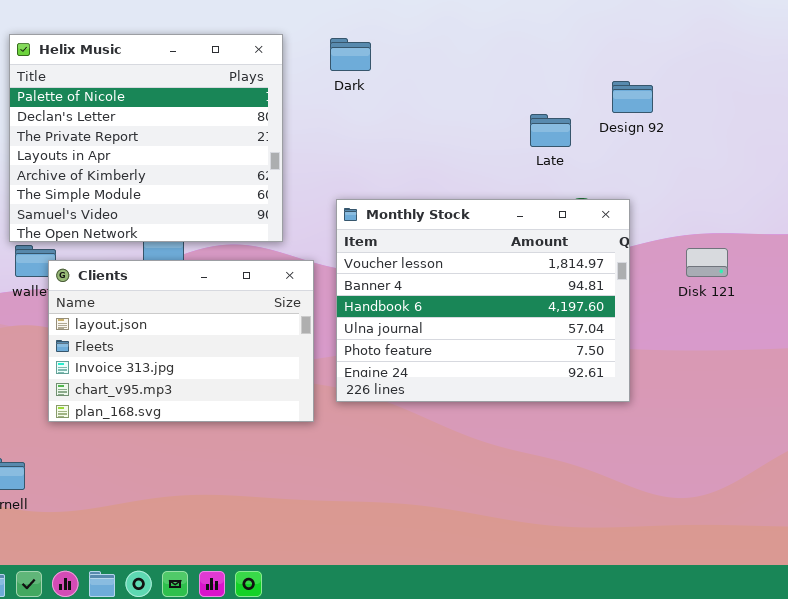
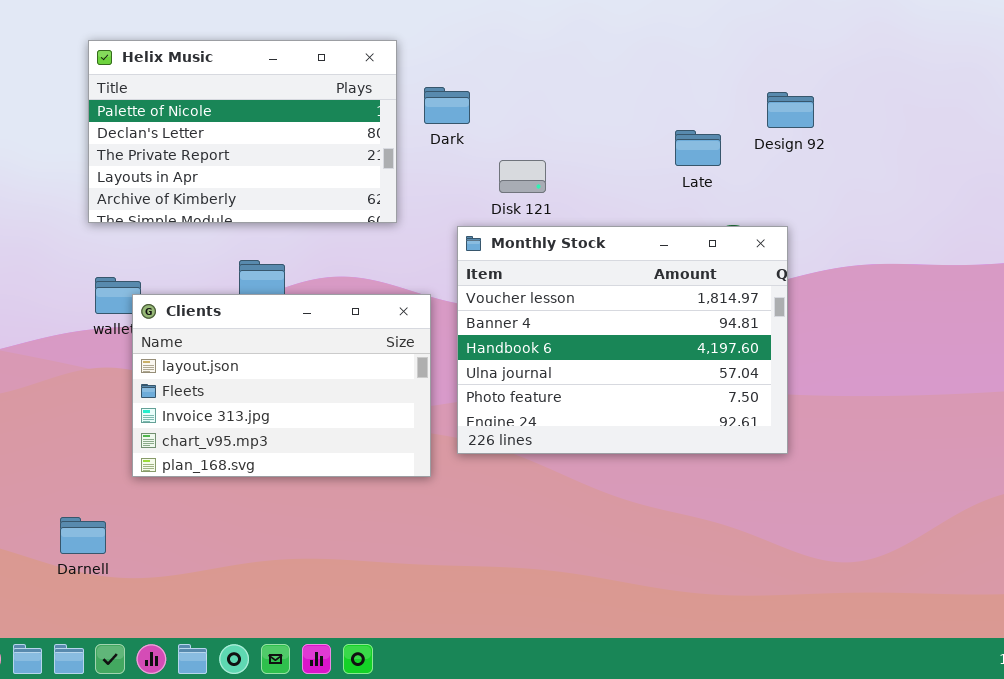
Helix Music: [9,34,283,242] -> [88,40,397,223], resized
Dark: [330,38,371,71] -> [424,87,470,124], moved
Disk 121: [686,248,728,277] -> [499,160,546,193], moved

